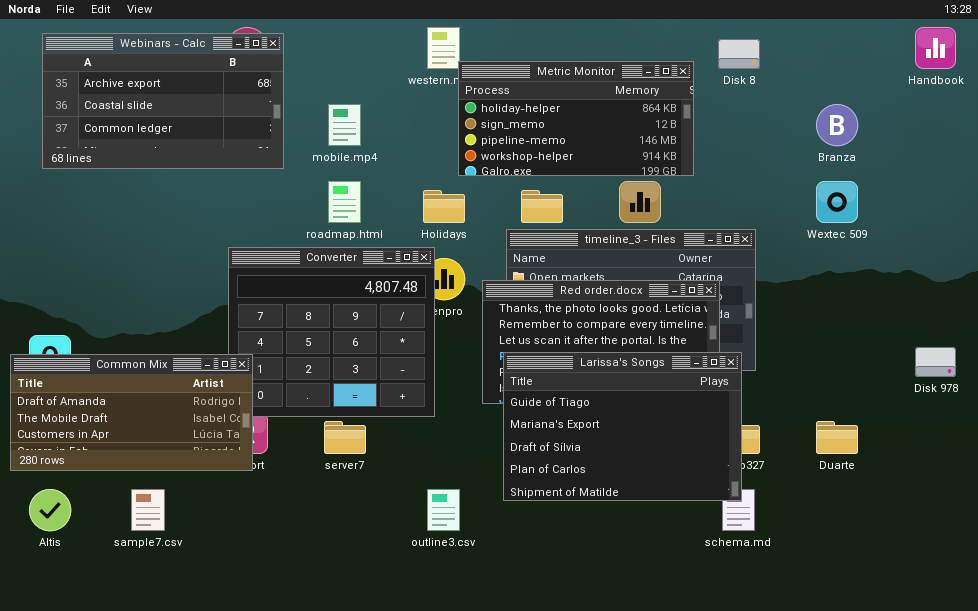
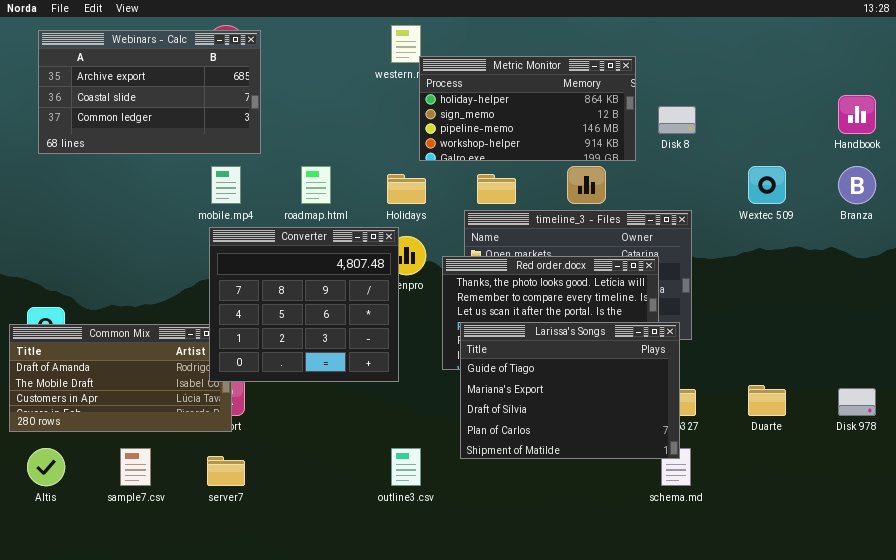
Handbook: [915,27,956,69] -> [838,95,876,134], moved
Disk 8: [718,39,760,69] -> [658,106,696,134], moved
mobile.mp4: [328,104,361,146] -> [211,166,241,204], moved
Branza: [816,104,858,146] -> [838,166,876,204], moved
Converter: [228,247,435,417] -> [209,227,399,382], raised
Disk 978: [915,347,956,377] -> [838,388,876,416], moved
server7: [324,421,366,454] -> [207,456,245,486], moved

